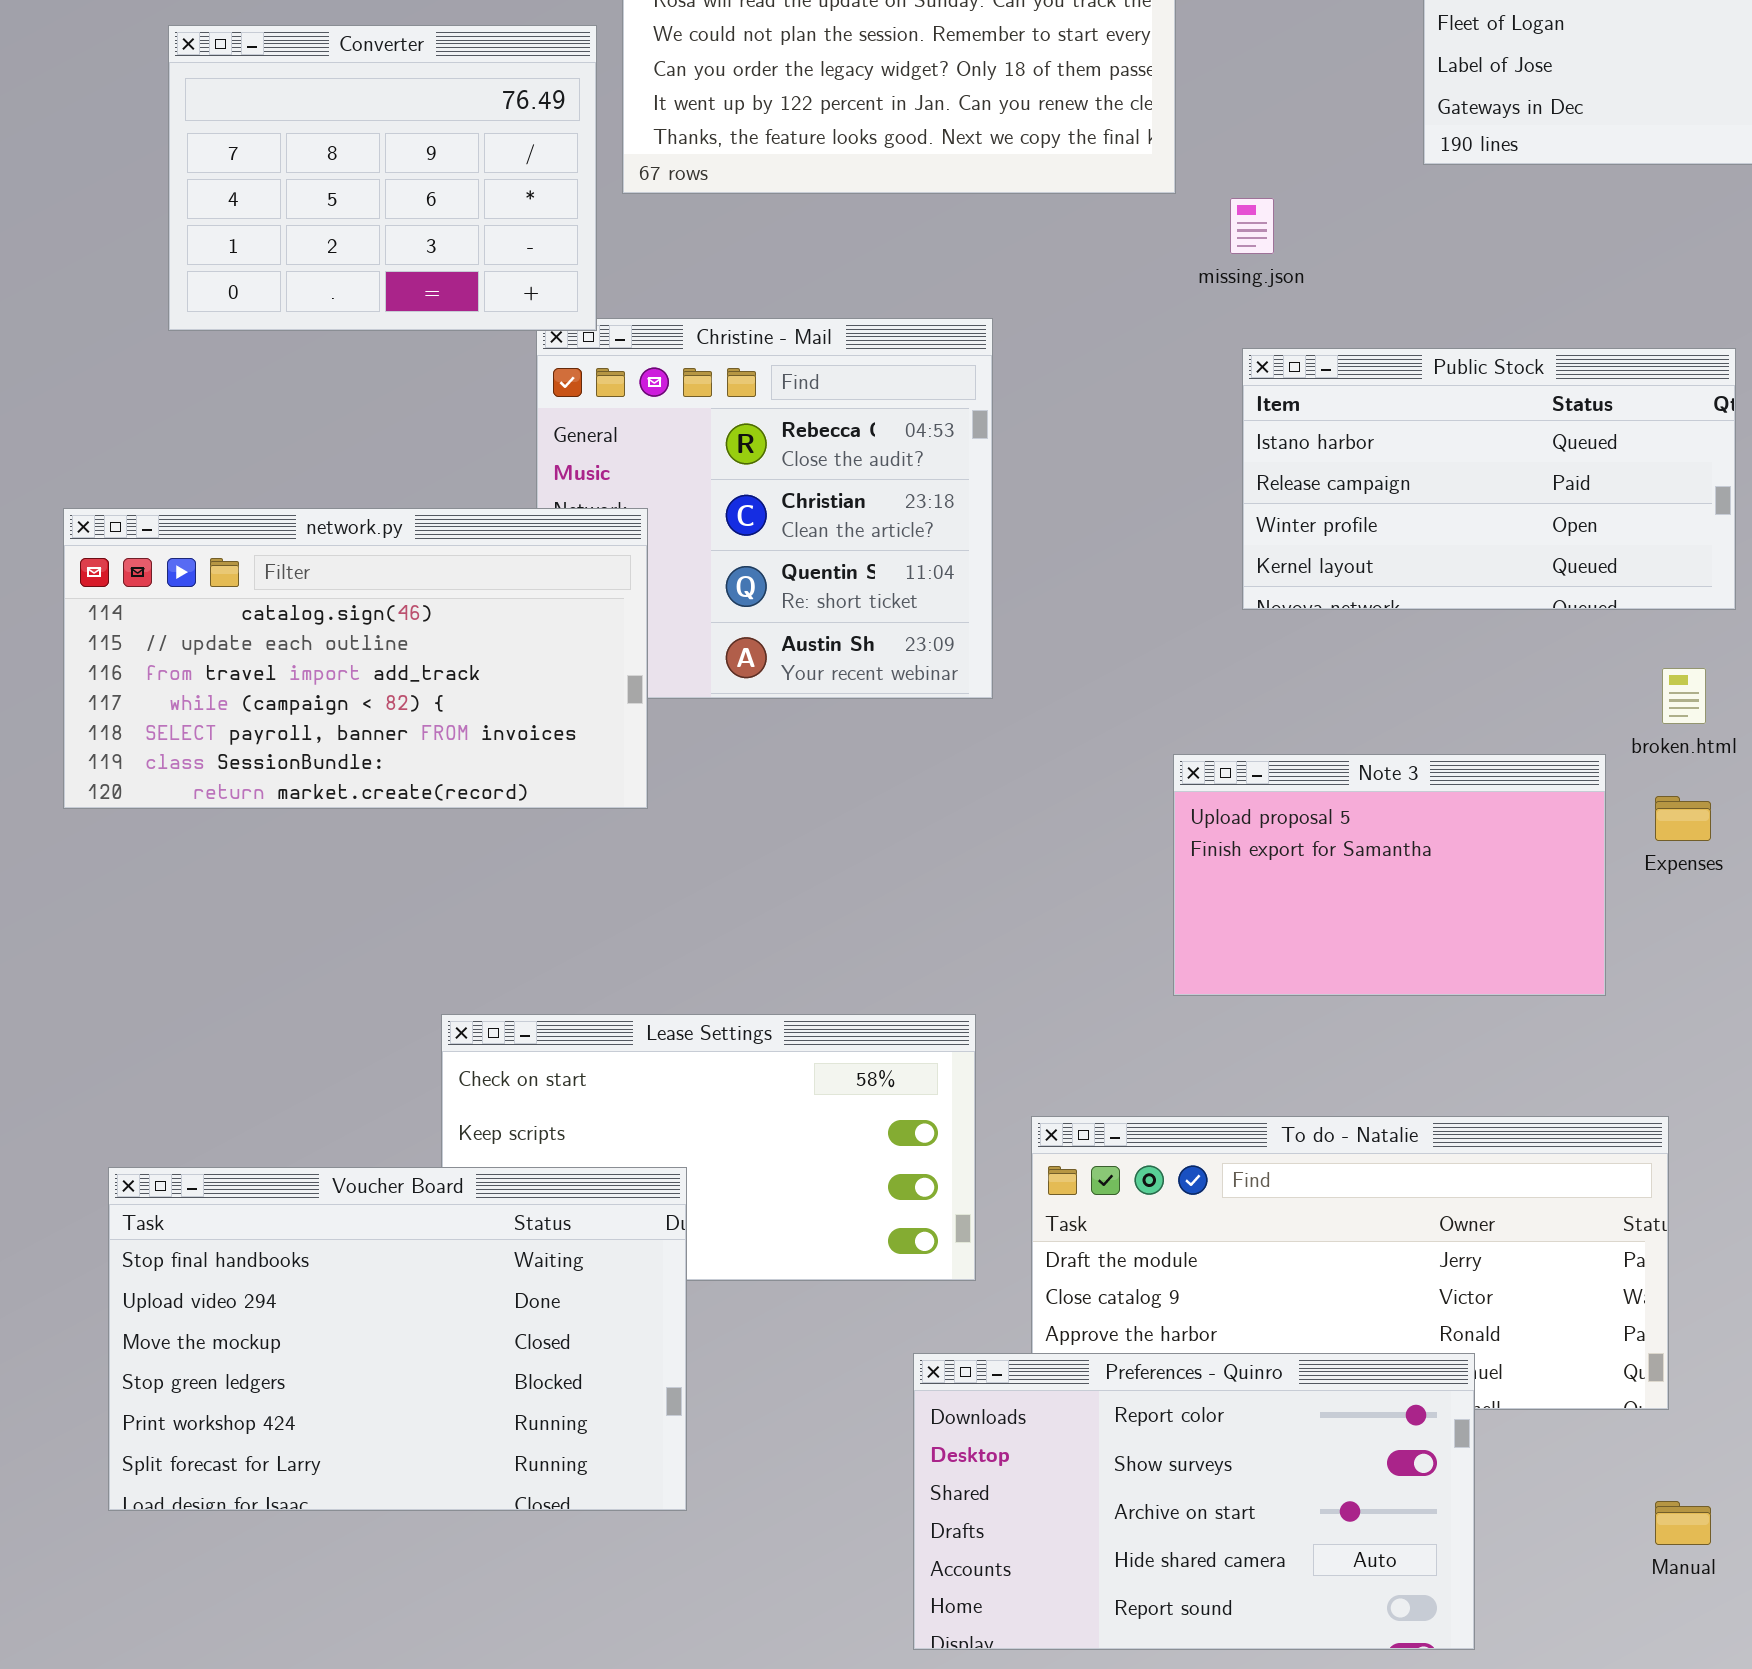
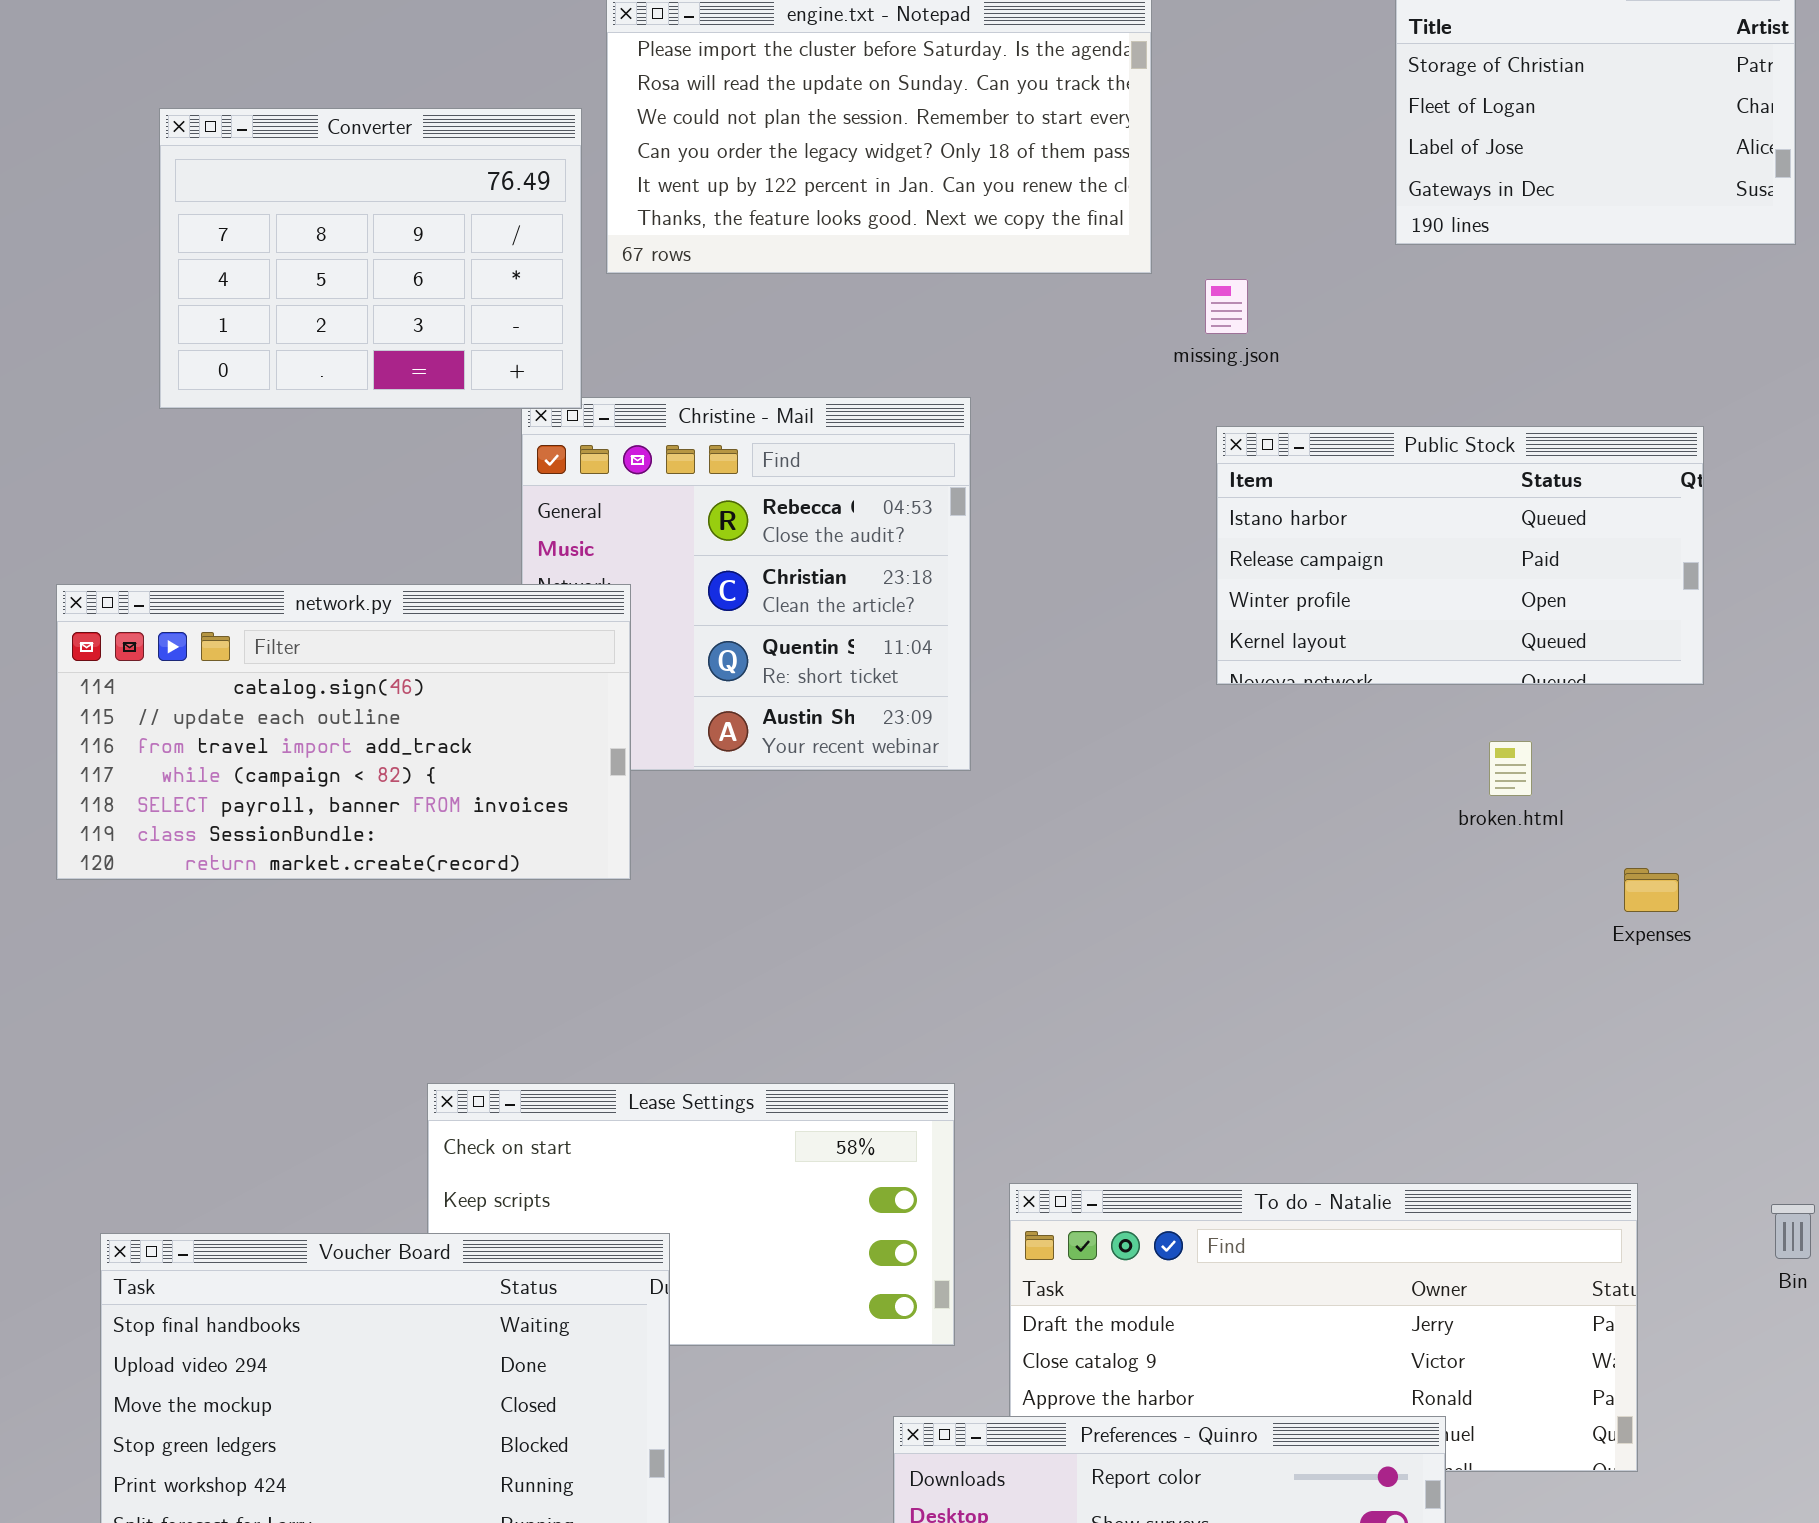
broken.html: [1662,668,1706,724] -> [1489,741,1532,796], moved
Note 3: [1173,754,1606,996] -> none, closed

